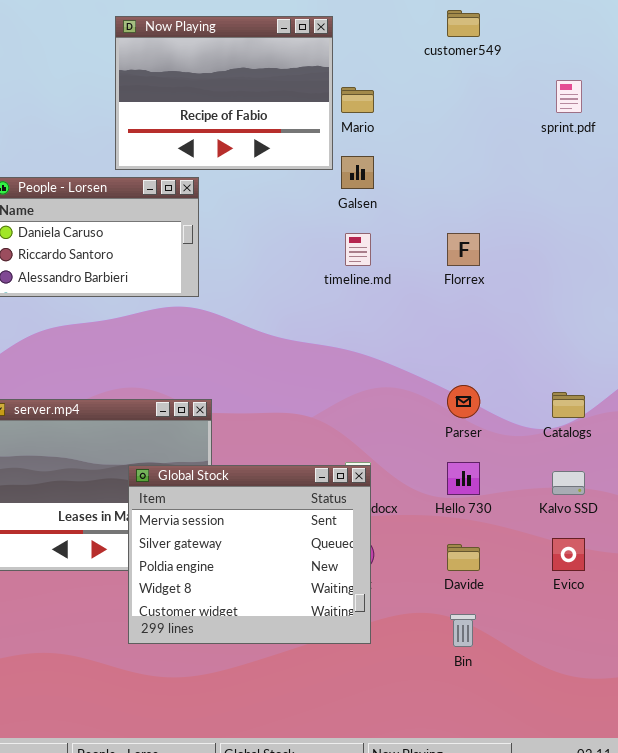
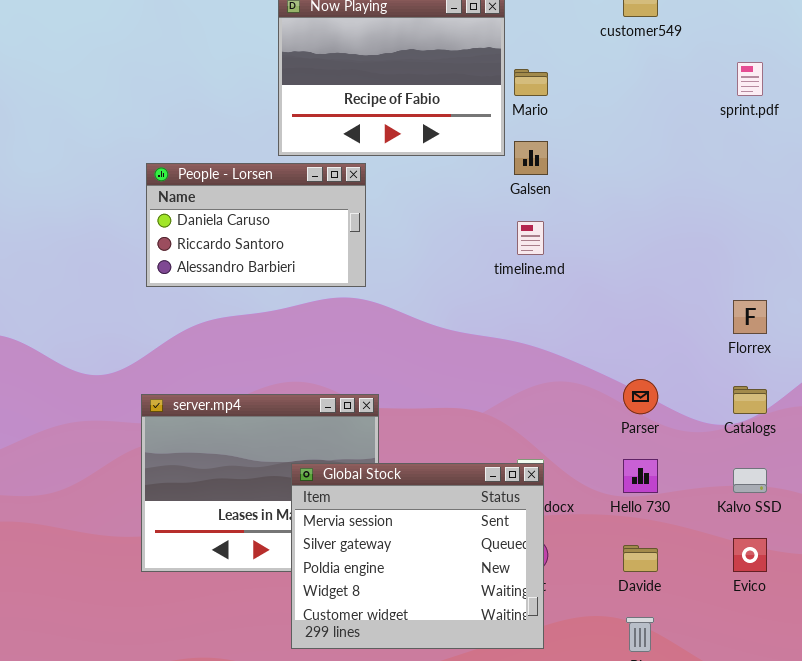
Florrex: [447,233,480,266] -> [733,300,767,334], moved

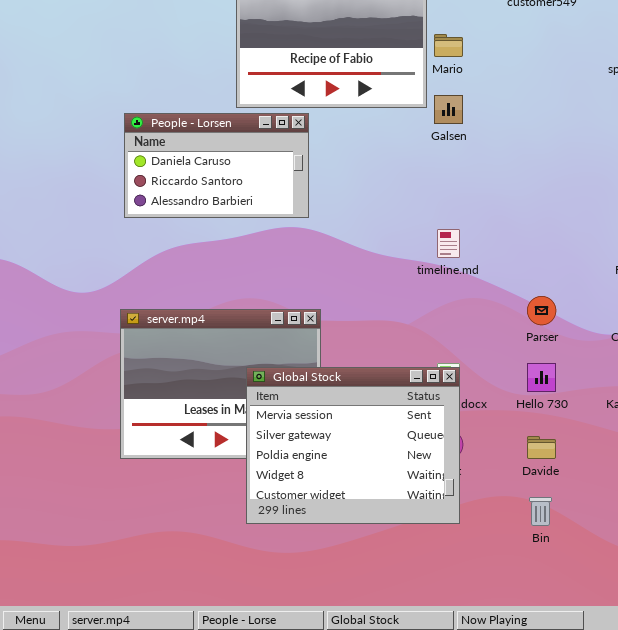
timeline.md: [517,221,544,255] -> [437,229,460,258], moved

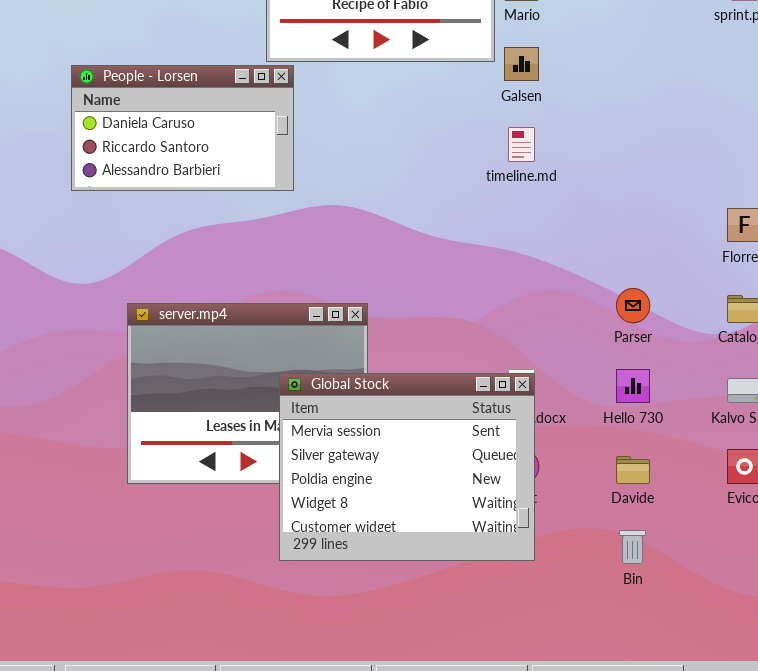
People - Lorsen: [124,113,309,218] -> [71,65,294,191], moved
timeline.md: [437,229,460,258] -> [508,127,535,162], moved

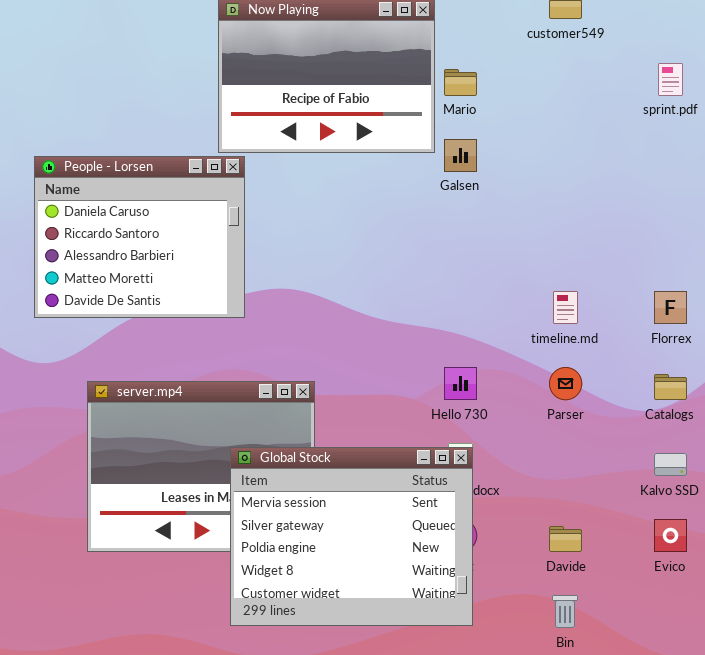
People - Lorsen: [71,65,294,191] -> [34,156,245,318], resized
timeline.md: [508,127,535,162] -> [553,291,578,324], moved
Hello 730: [616,369,650,403] -> [444,367,477,400], moved

